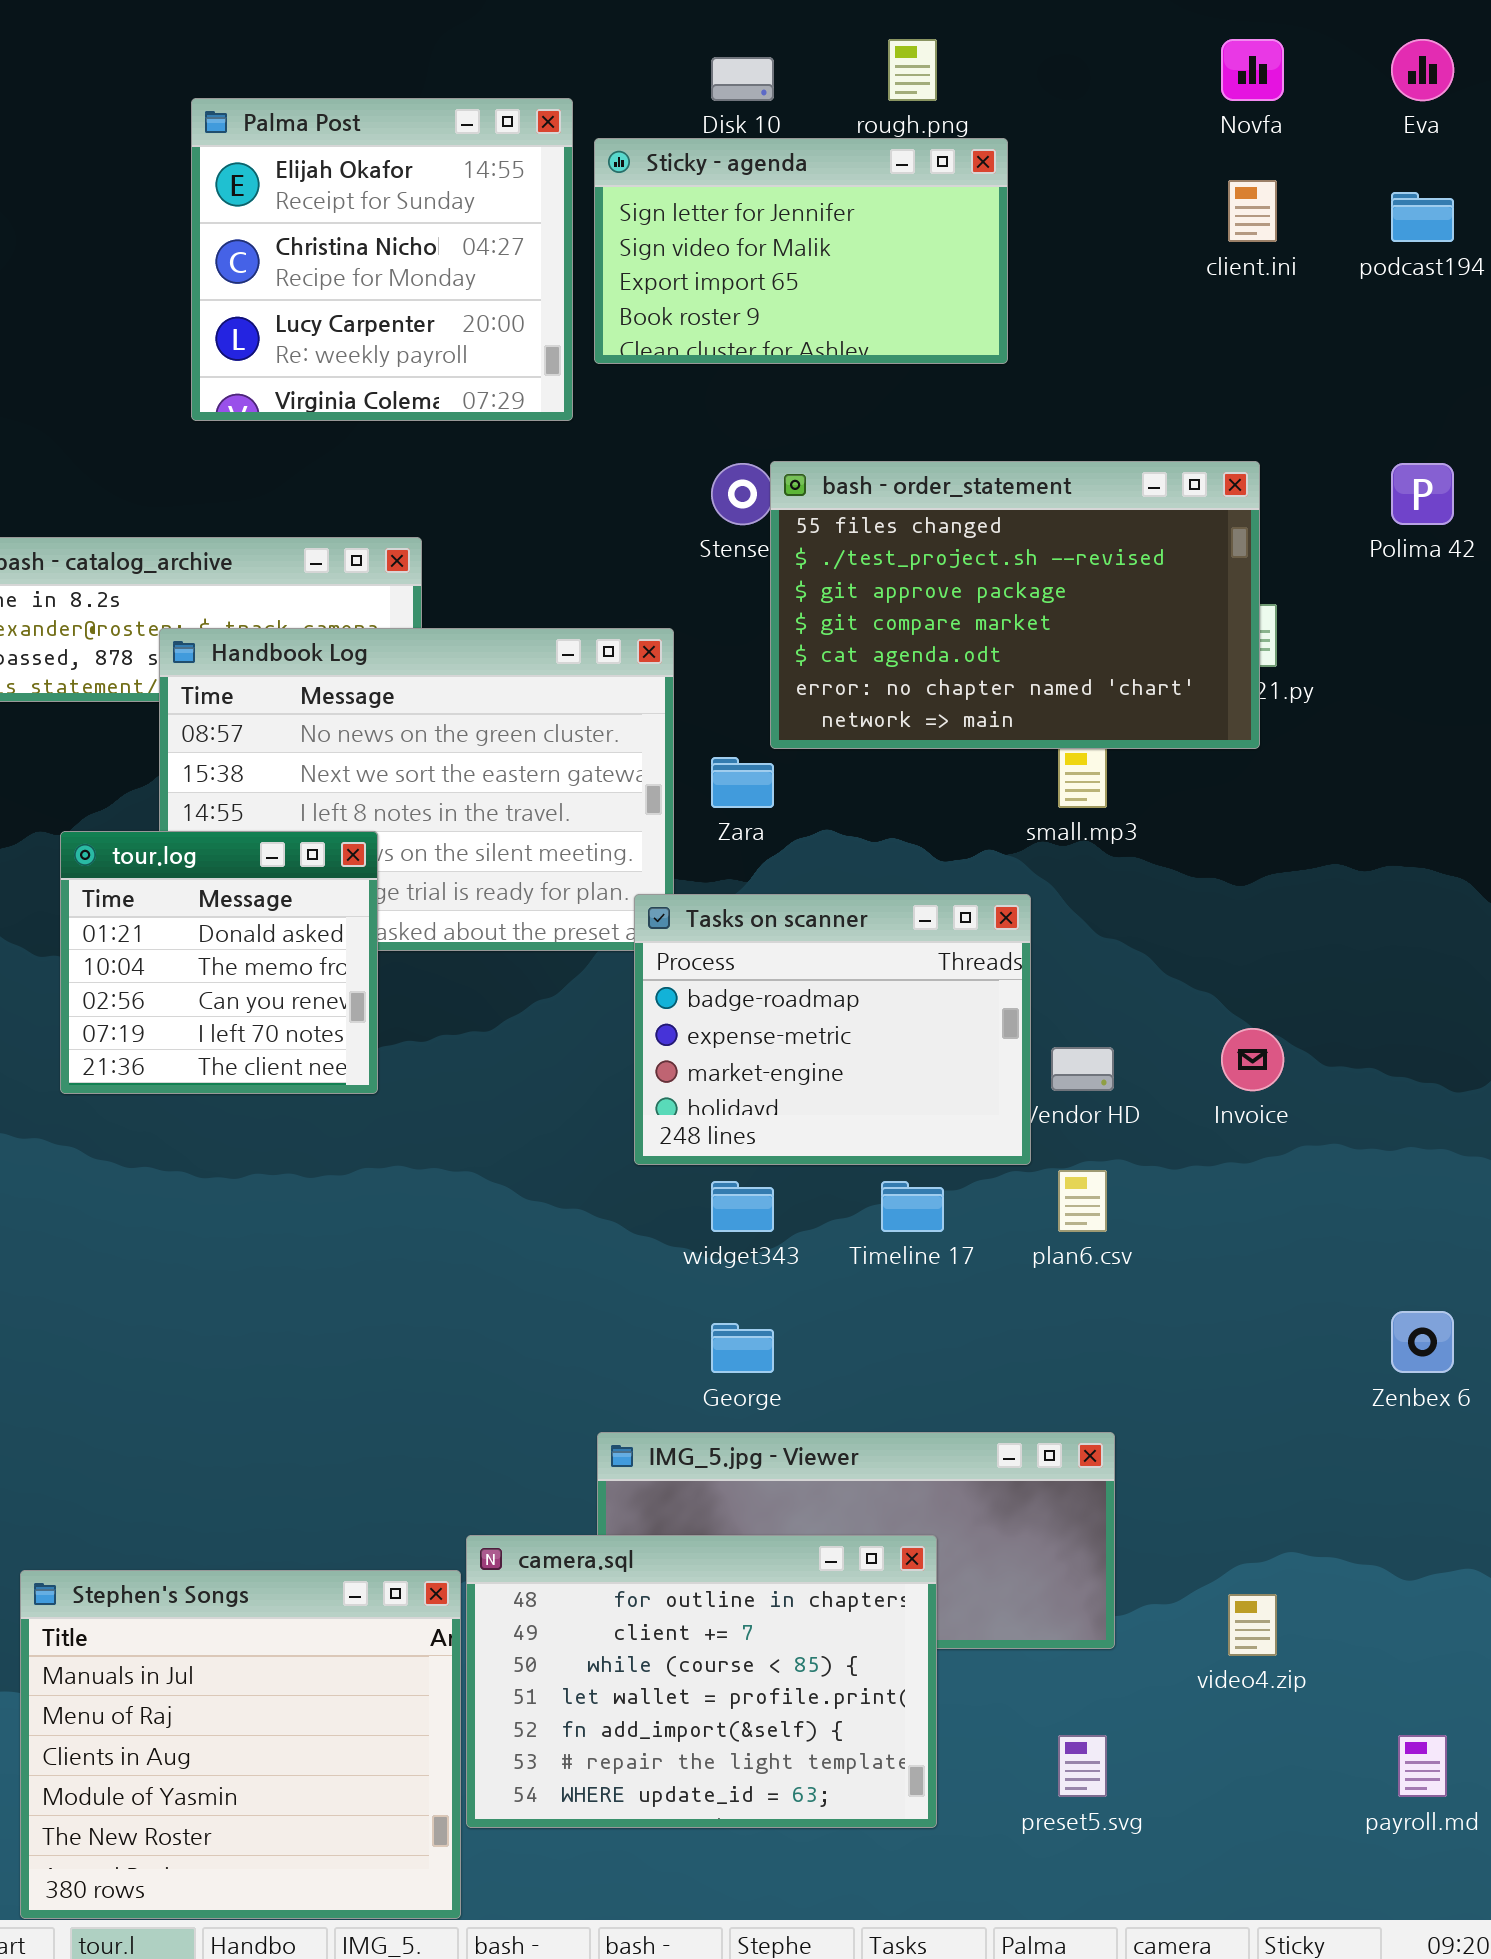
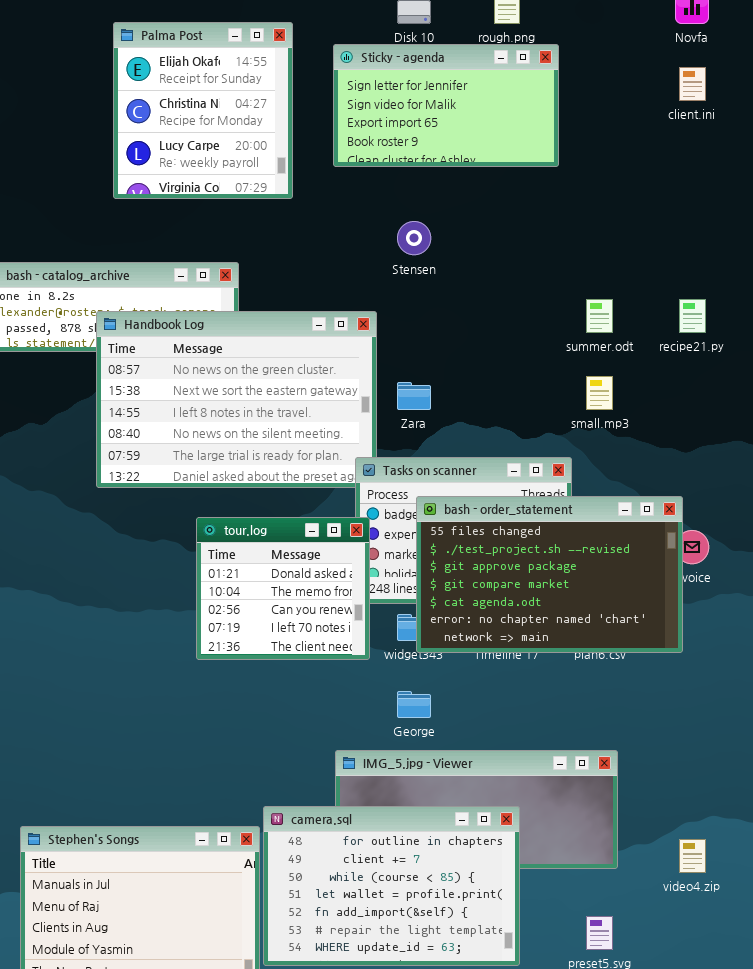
Palma Post: [191,98,573,421] -> [113,22,293,199], resized
bash - order_statement: [770,461,1260,749] -> [416,496,683,653], moved
tour.log: [60,831,378,1094] -> [196,517,370,660], moved

